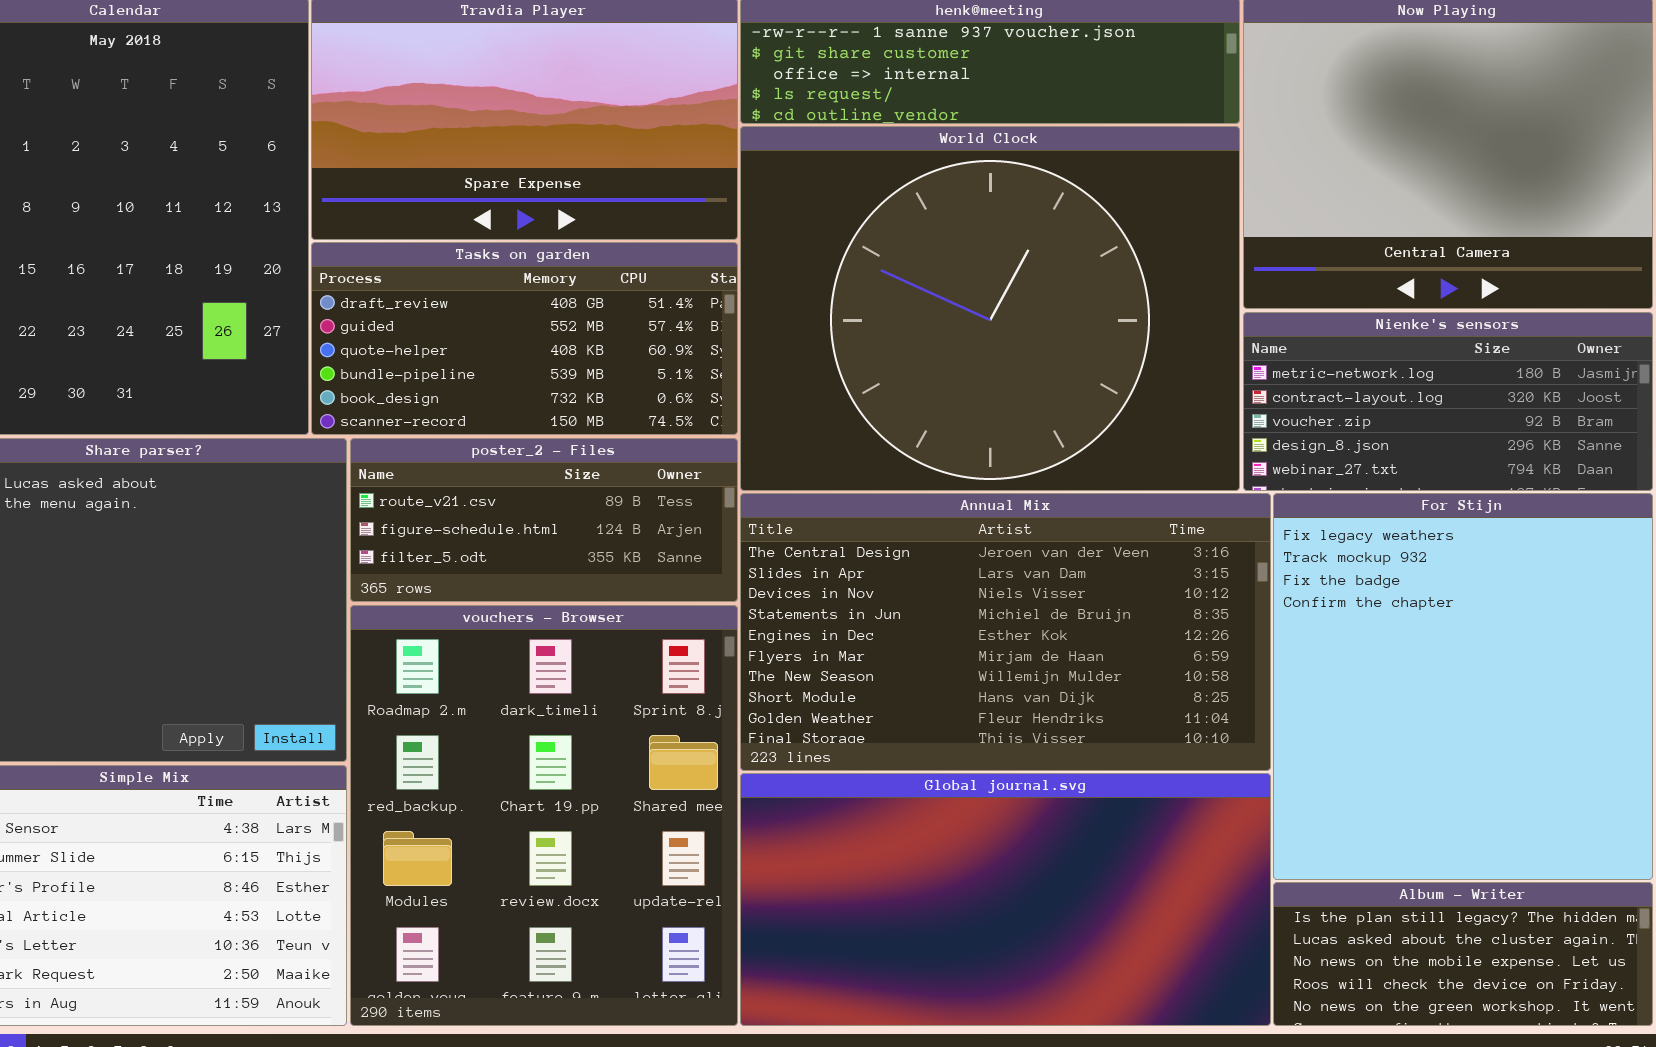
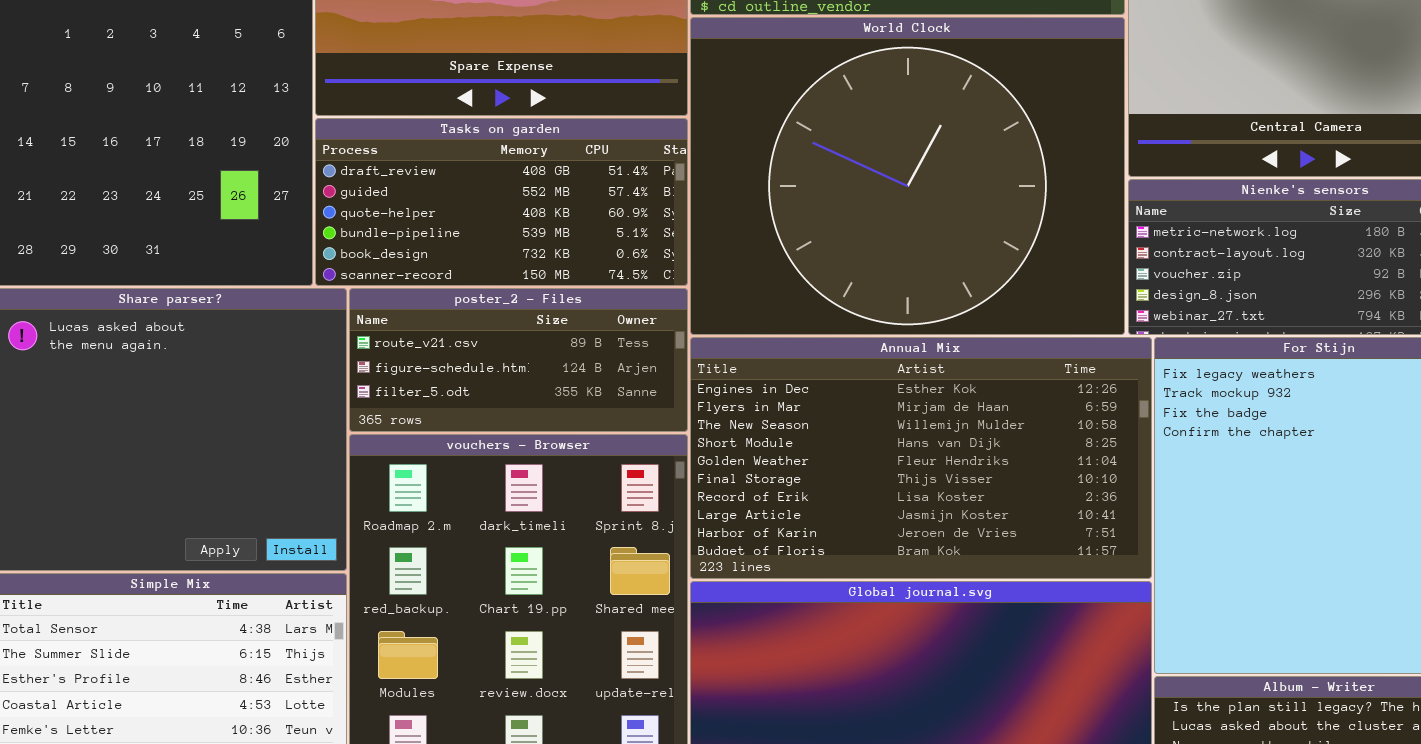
Annual Mix: [740,493,1271,771] -> [690,337,1152,579], scrolled down 4 rows

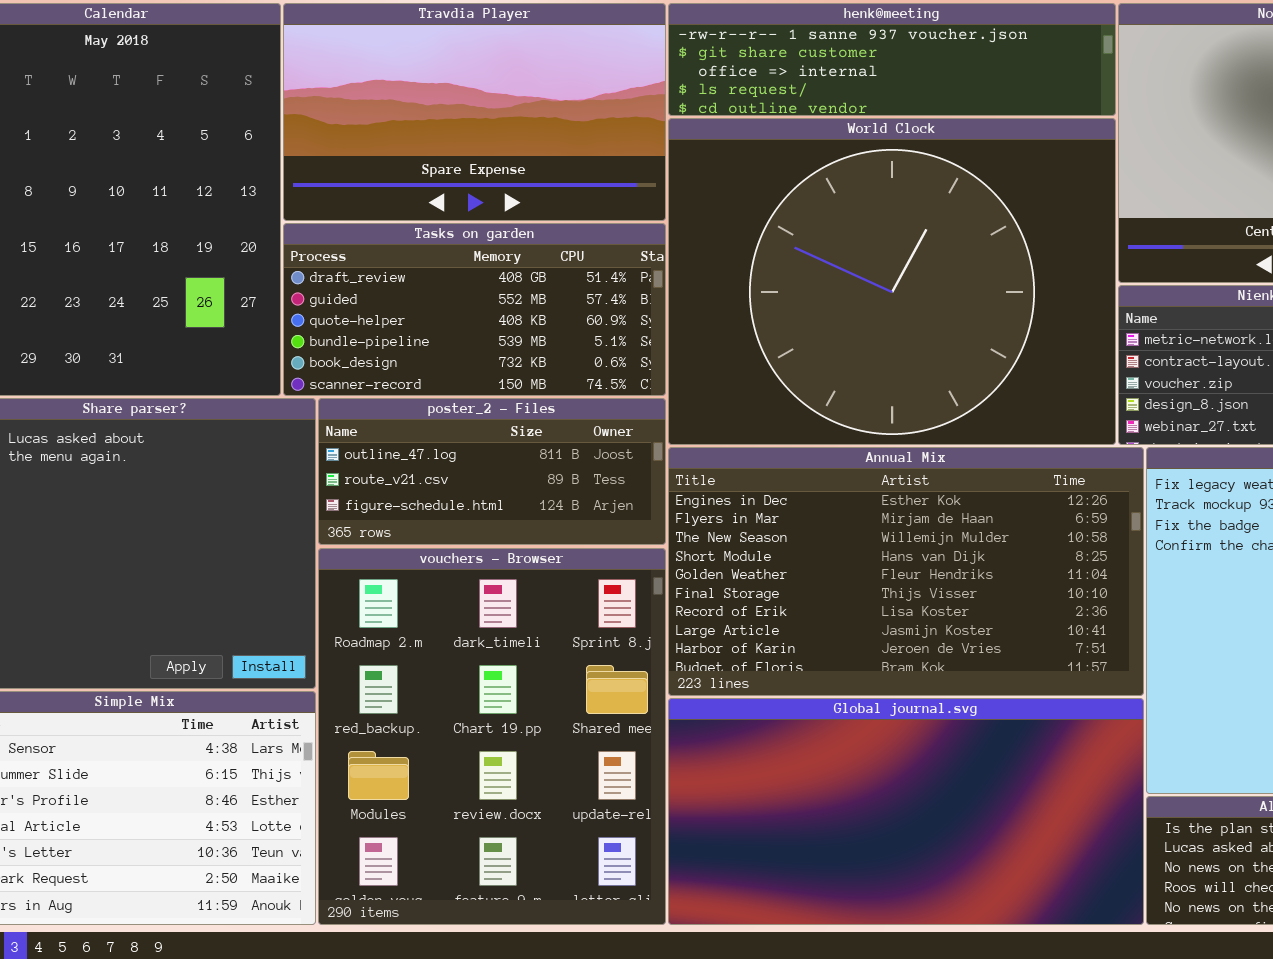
poster_2 - Files: [349,288,688,432] -> [318,398,666,545], scrolled up 1 row

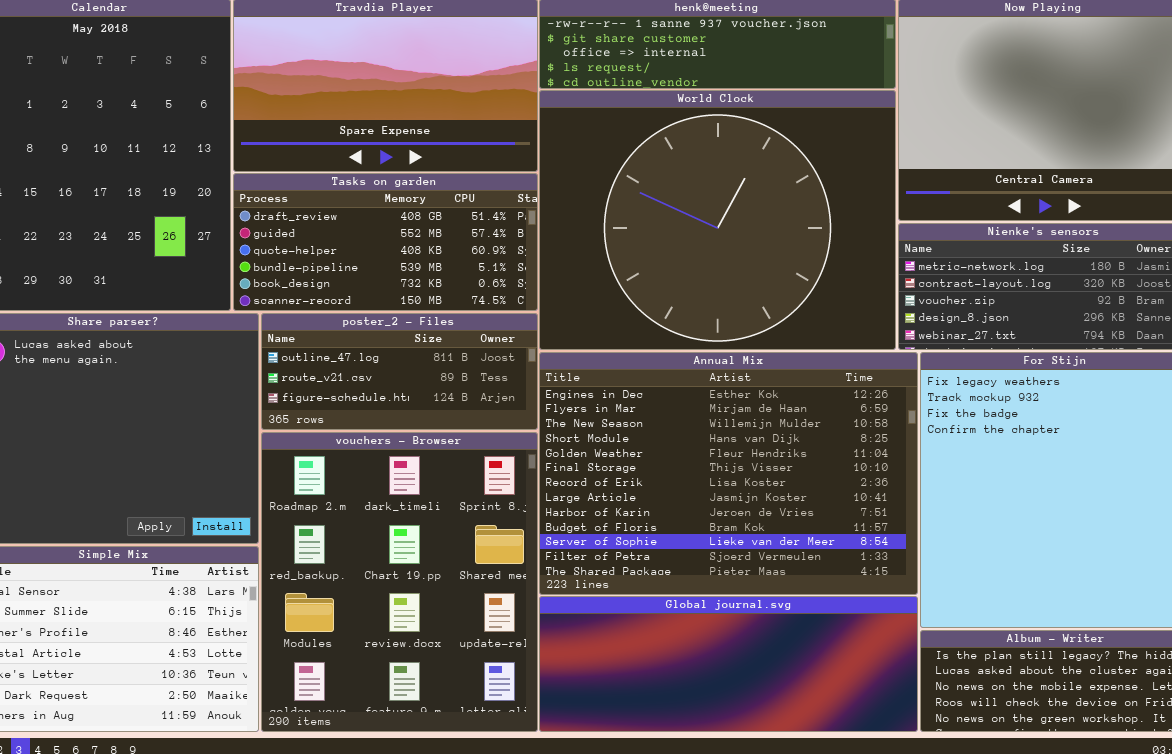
Annual Mix: [668,447,1144,696] -> [539,352,918,595], resized
Global journal.svg: [668,698,1144,925] -> [539,596,918,732], resized

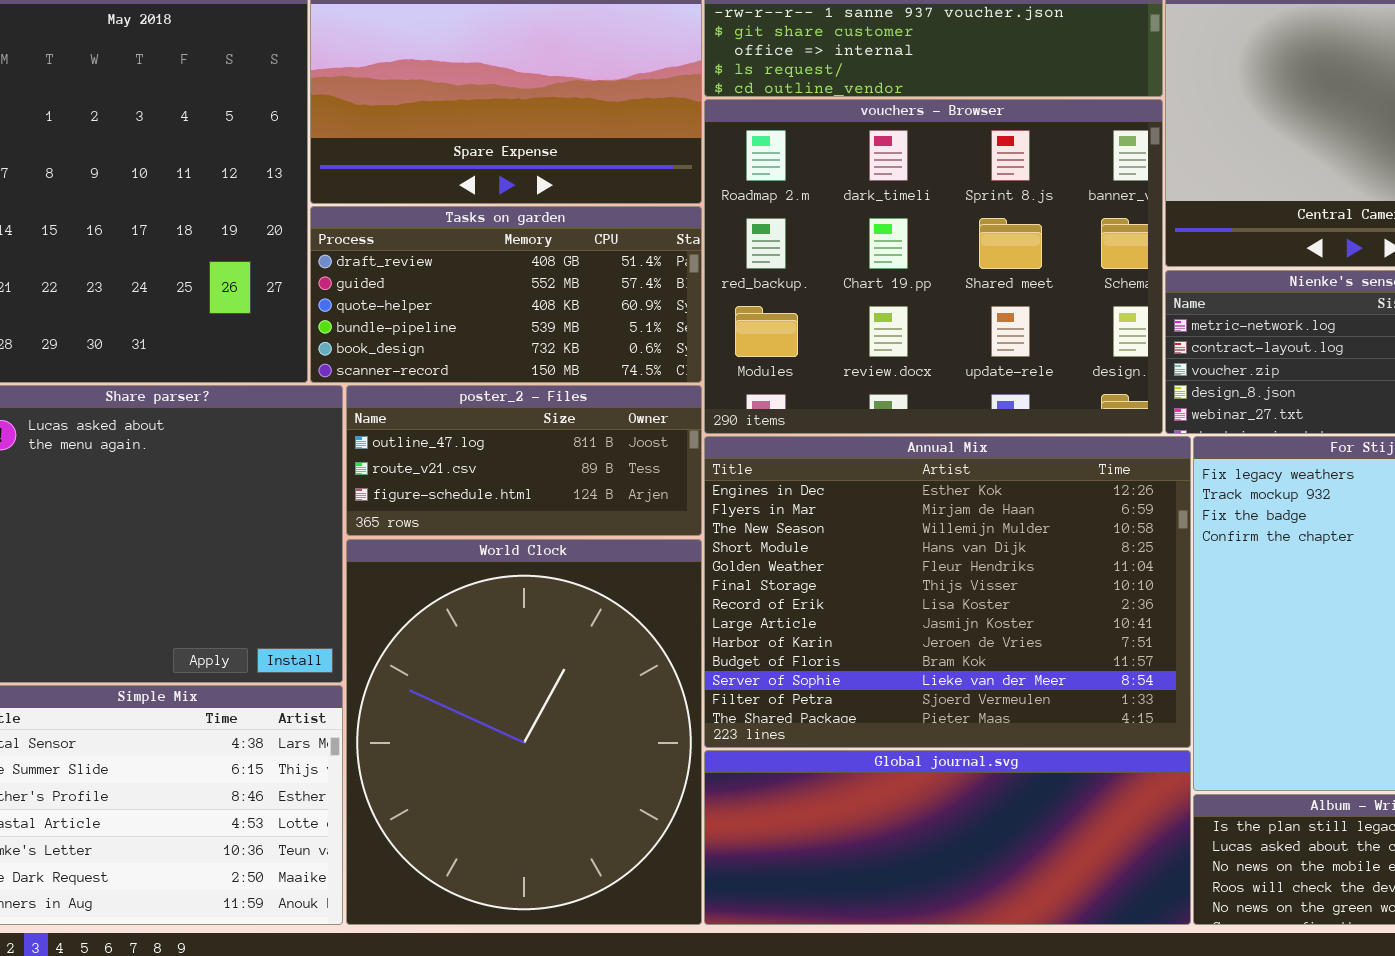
World Clock: [539,90,896,350] -> [346,539,702,925], moved, resized
vouchers - Browser: [261,432,538,732] -> [704,99,1163,434], moved, resized

